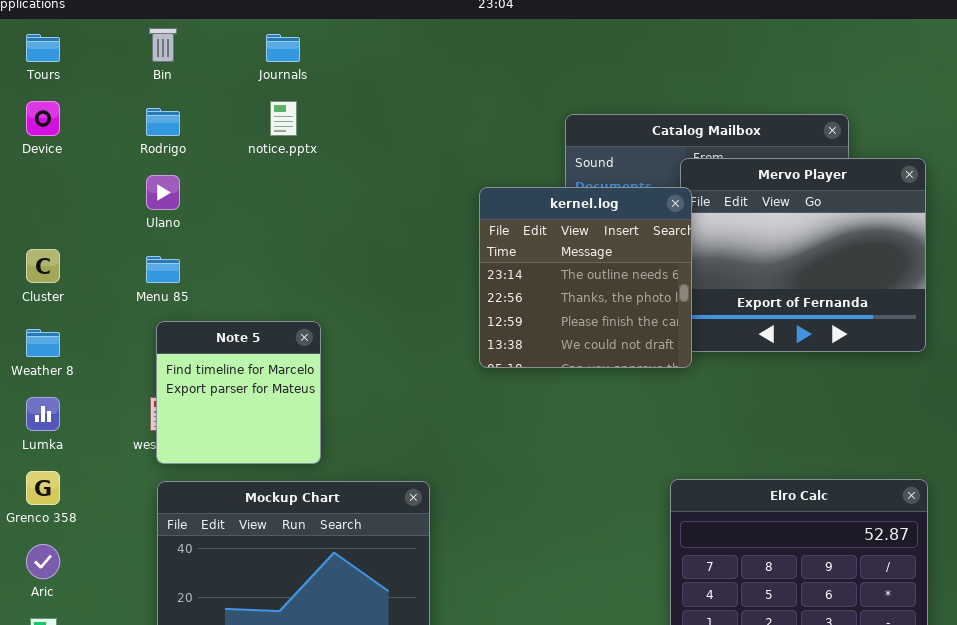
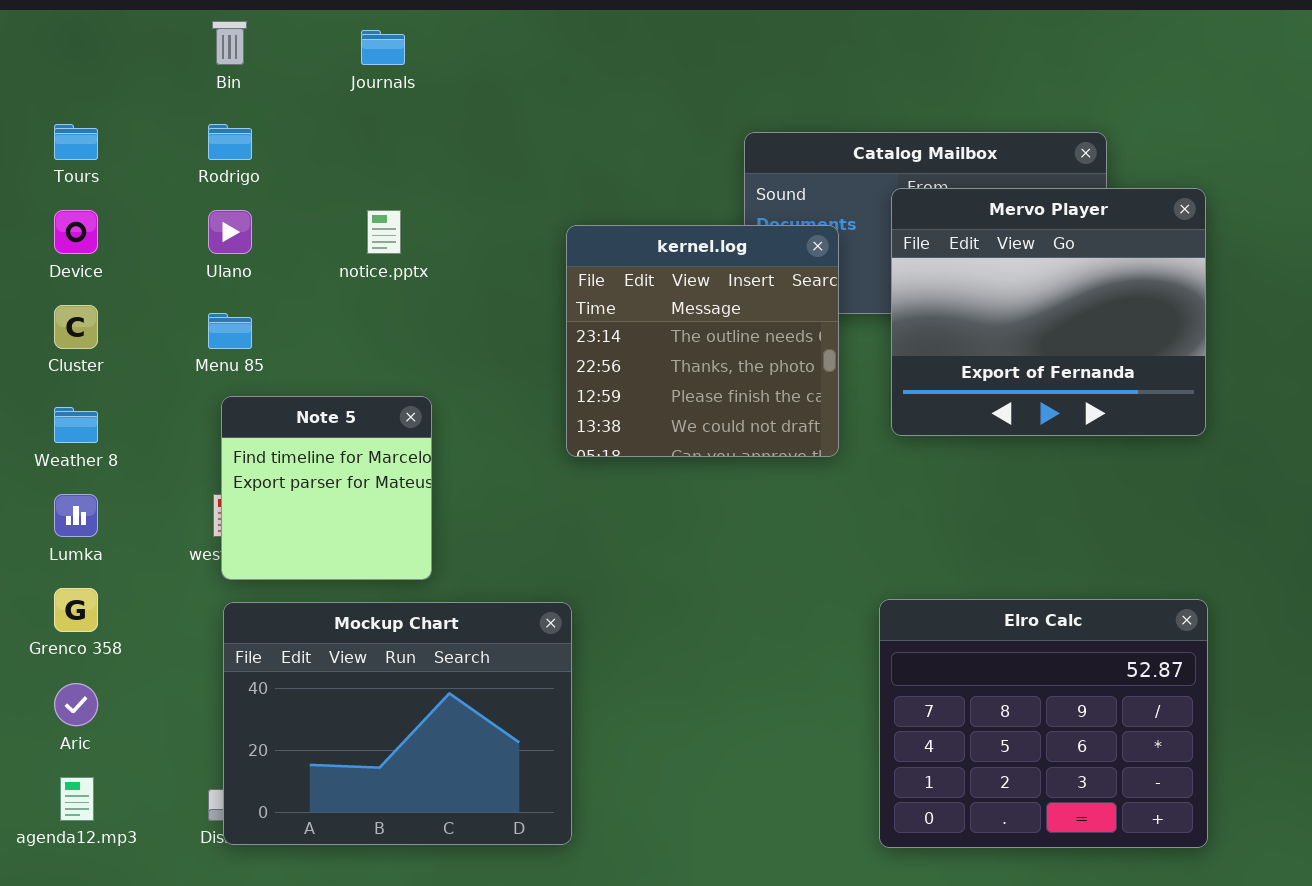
Tours: [26,34,60,62] -> [54,124,98,160], moved
Device: [26,101,60,136] -> [54,210,98,254], moved
notice.pptx: [270,101,297,136] -> [367,210,401,254], moved
kernel.log: [479,187,692,368] -> [566,225,839,457], moved

